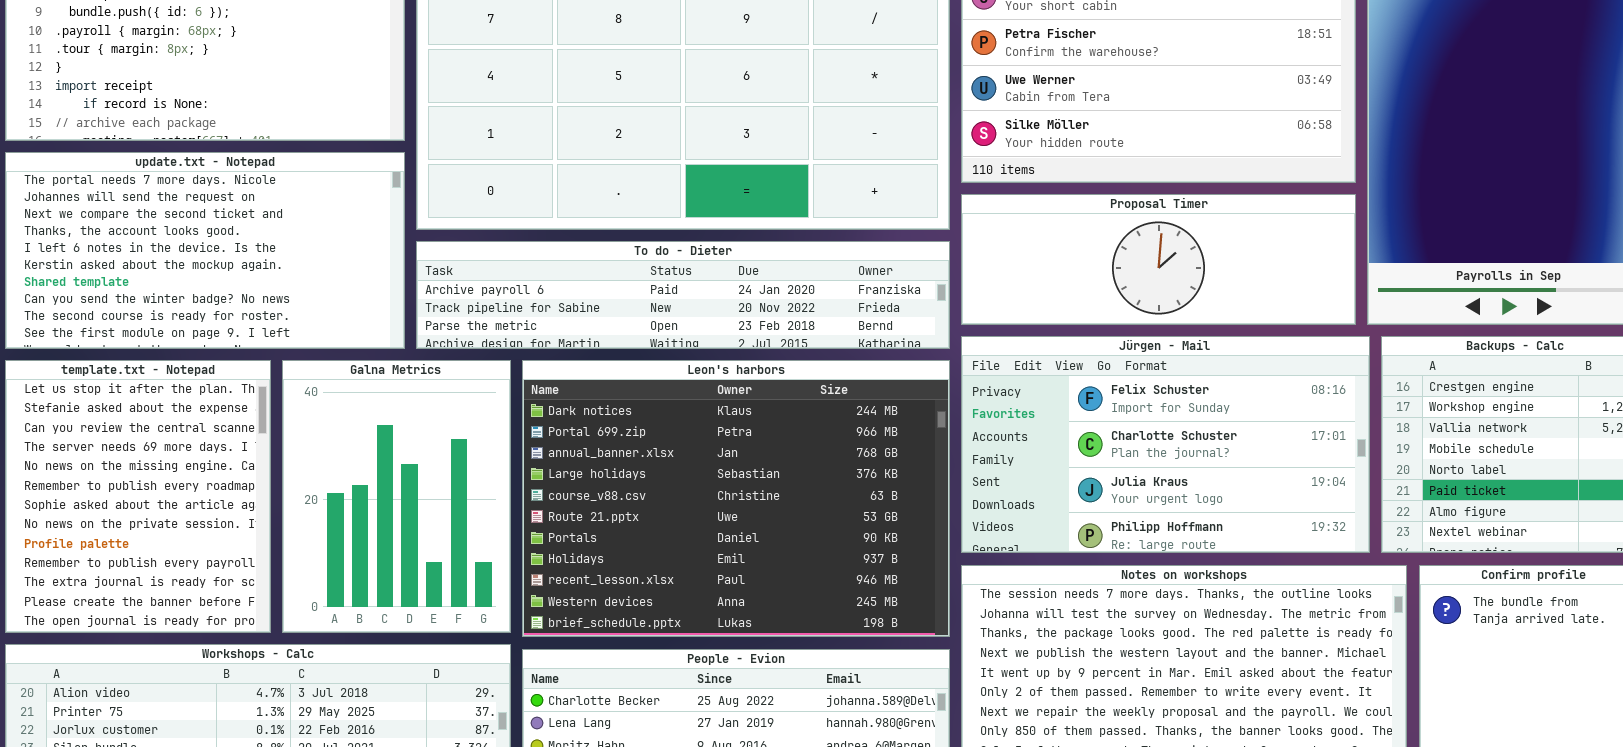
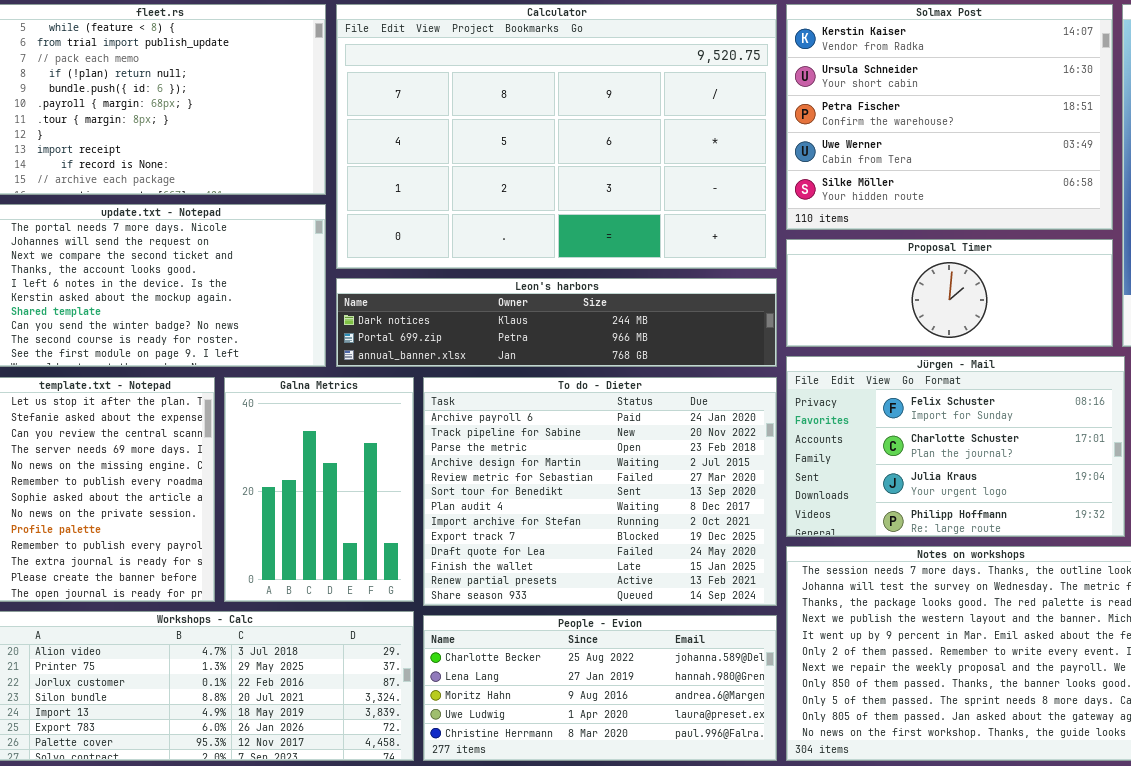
To do - Dieter: [416,241,950,349] -> [423,377,777,606], moved, resized
Leon's harbors: [522,360,950,637] -> [336,278,777,367], moved, resized

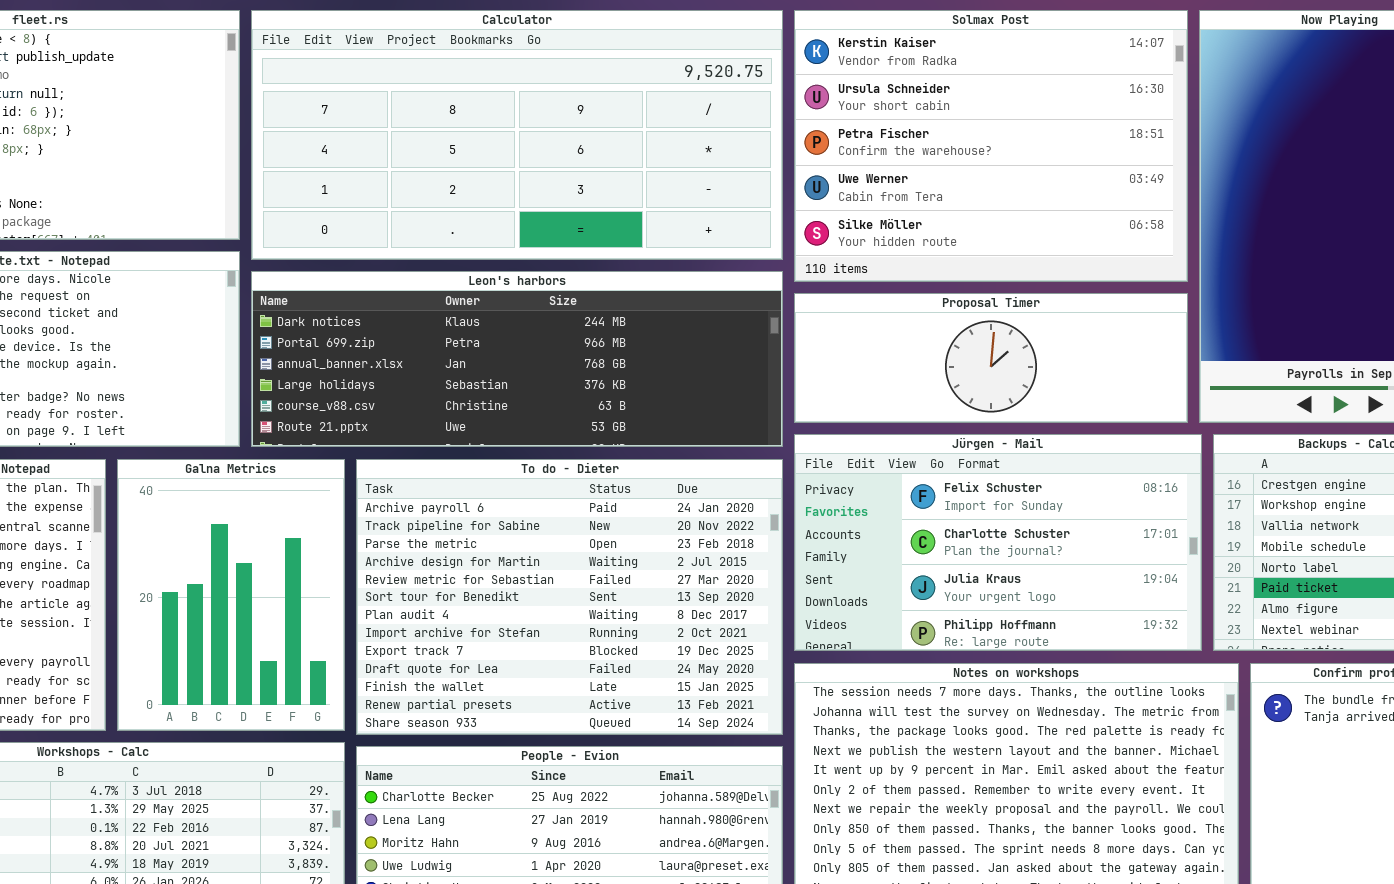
Calculator: [336,4,777,269] -> [251,10,783,260], resized
Leon's harbors: [336,278,777,367] -> [251,271,783,447], resized

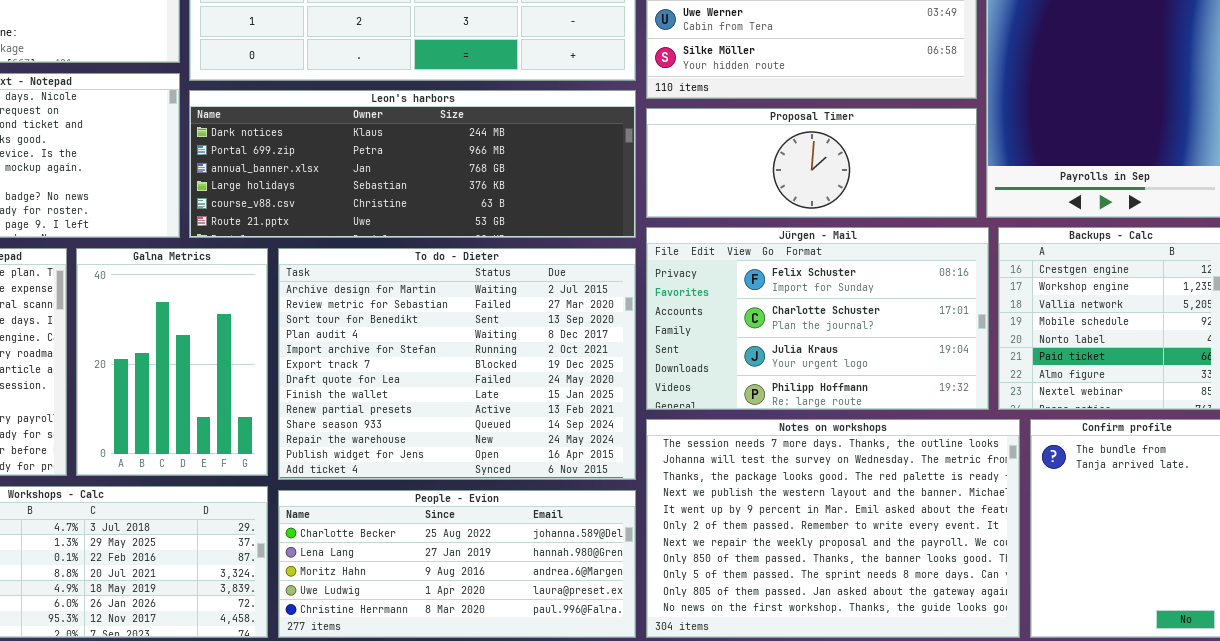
To do - Dieter: [356,459,783,735] -> [278,248,636,480], scrolled down 3 rows

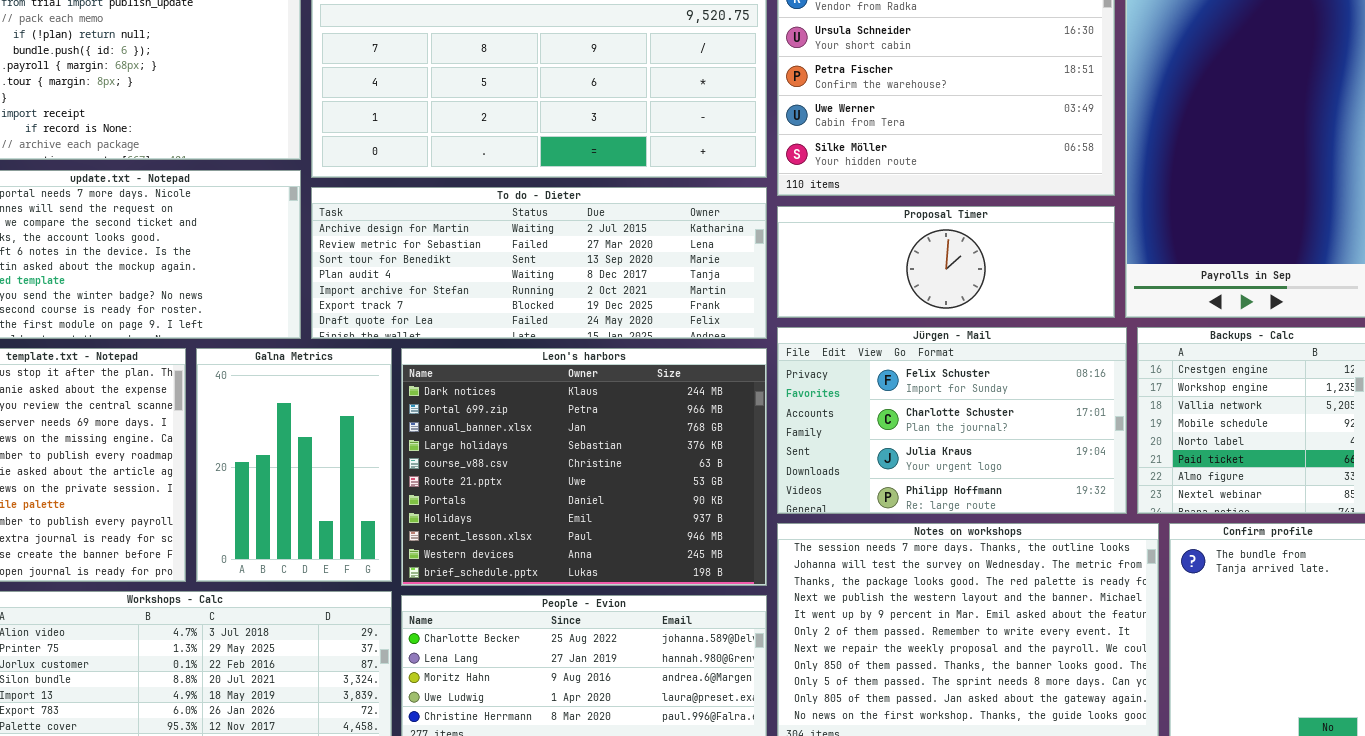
Leon's harbors: [189,90,636,238] -> [401,348,767,586], moved, resized
To do - Dieter: [278,248,636,480] -> [311,187,767,339], moved, resized

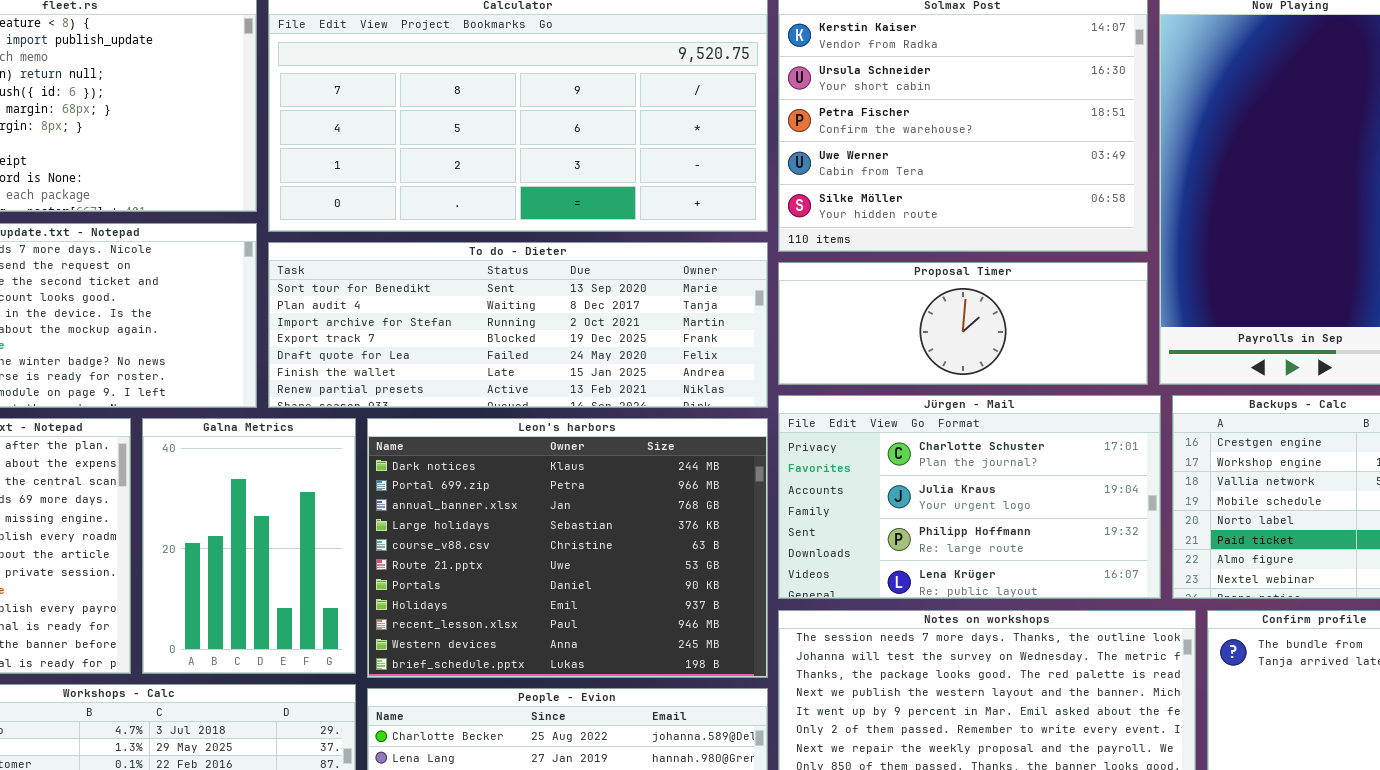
To do - Dieter: [311,187,767,339] -> [268,242,768,408], scrolled down 2 rows
Jürgen - Mail: [777,327,1127,514] -> [778,395,1161,599], scrolled down 1 row

